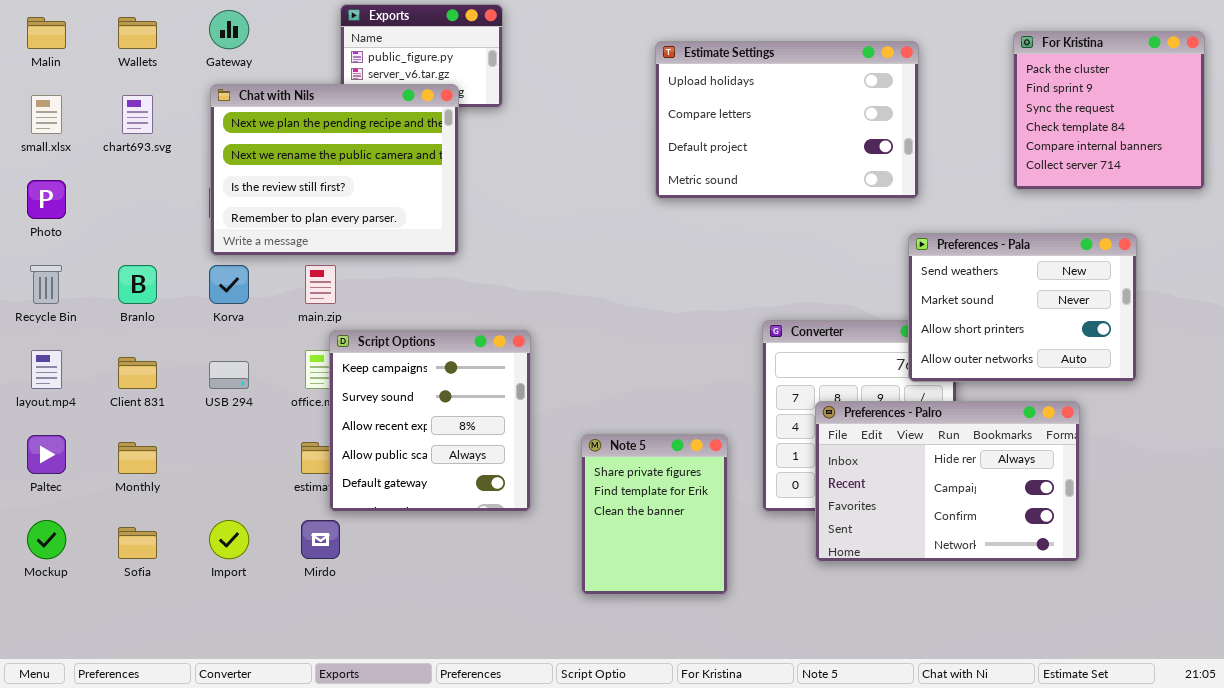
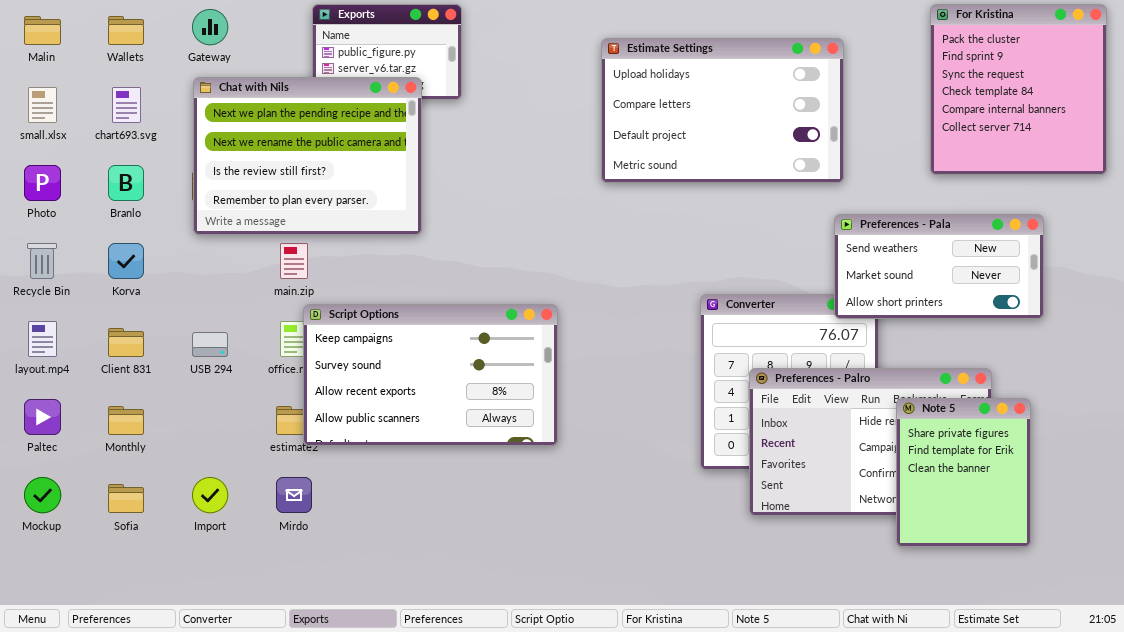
For Kristina: [1013,31,1205,190] -> [930,4,1107,175], resized
Preferences - Pala: [908,233,1137,382] -> [834,214,1044,319], resized
Branlo: [118,265,157,304] -> [108,165,144,201], moved
Korva: [209,265,249,304] -> [108,243,144,279], moved
Script Options: [329,330,531,512] -> [303,304,558,446], resized
Note 5: [581,434,728,595] -> [896,398,1031,547], moved

